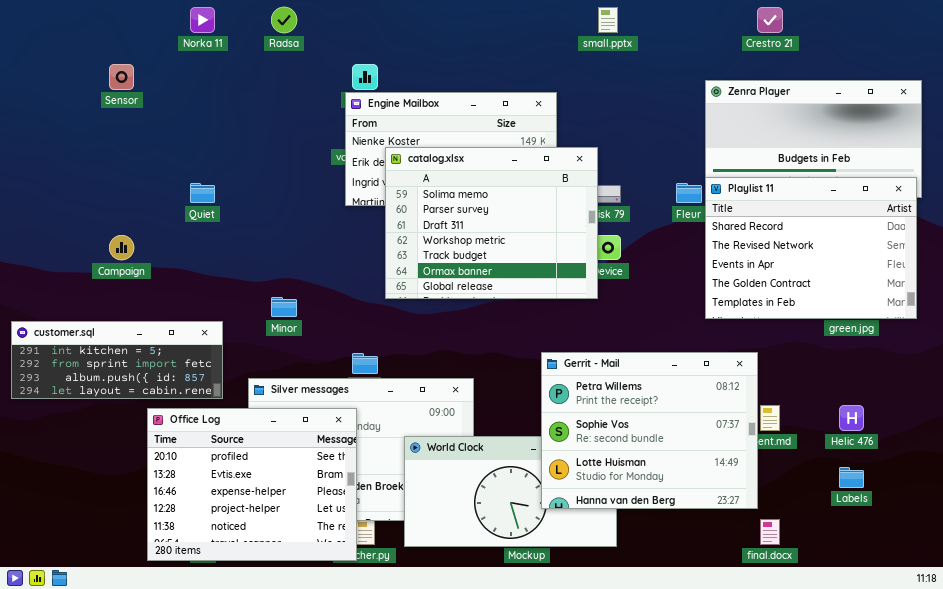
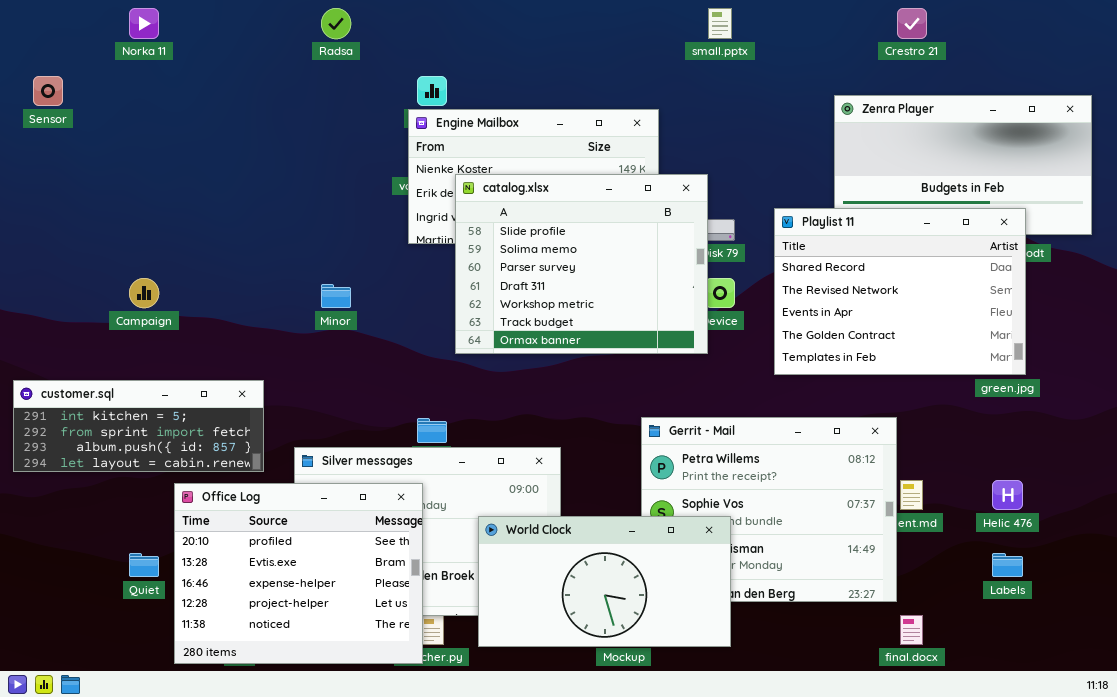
Norka 11: [190,7,215,33] -> [129,8,159,39], moved
Sensor: [109,64,134,90] -> [33,76,63,106], moved
catalog.xlsx: [385,147,598,299] -> [455,174,708,354], scrolled up 1 row
Playlist 11: [705,177,917,319] -> [774,208,1026,375], moved
Quiet: [190,183,215,203] -> [129,553,159,577], moved
Minor: [271,297,297,317] -> [321,284,351,308], moved
World Clock: [404,436,617,547] -> [478,516,731,647], raised

